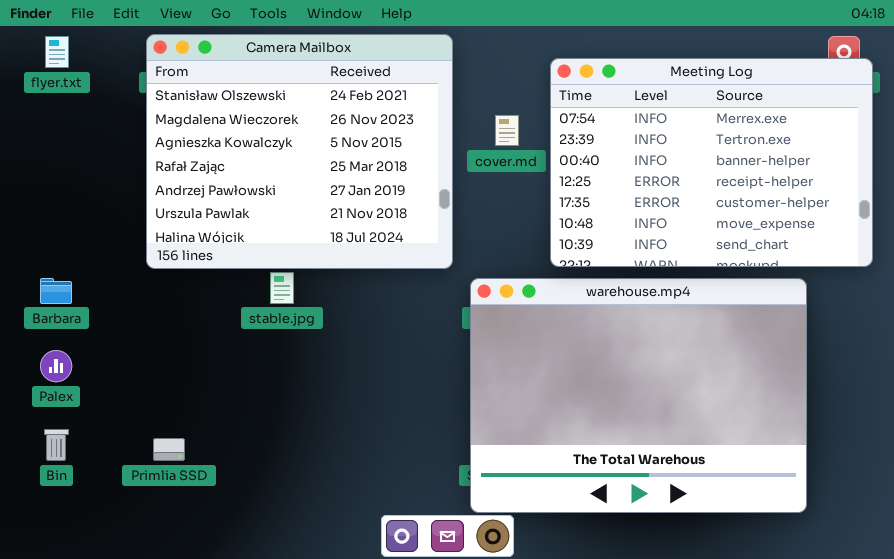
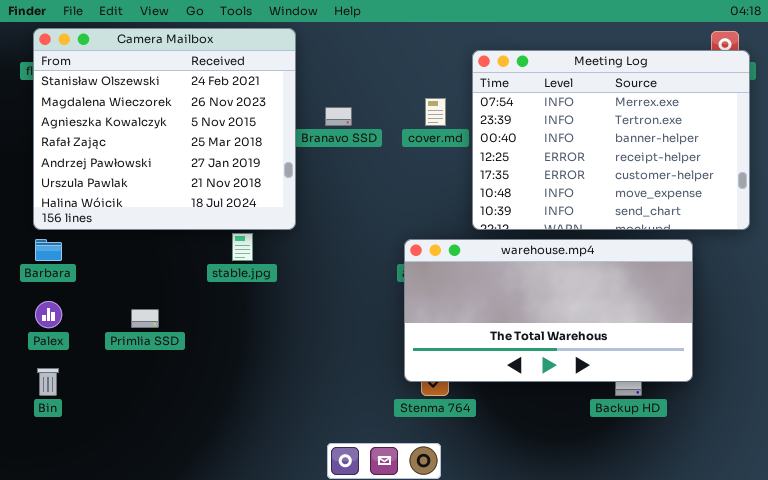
Camera Mailbox: [146,34,453,269] -> [33,28,296,230], moved
warehouse.mp4: [470,278,807,513] -> [404,239,693,382], resized
Primlia SSD: [153,438,185,461] -> [131,309,159,328], moved

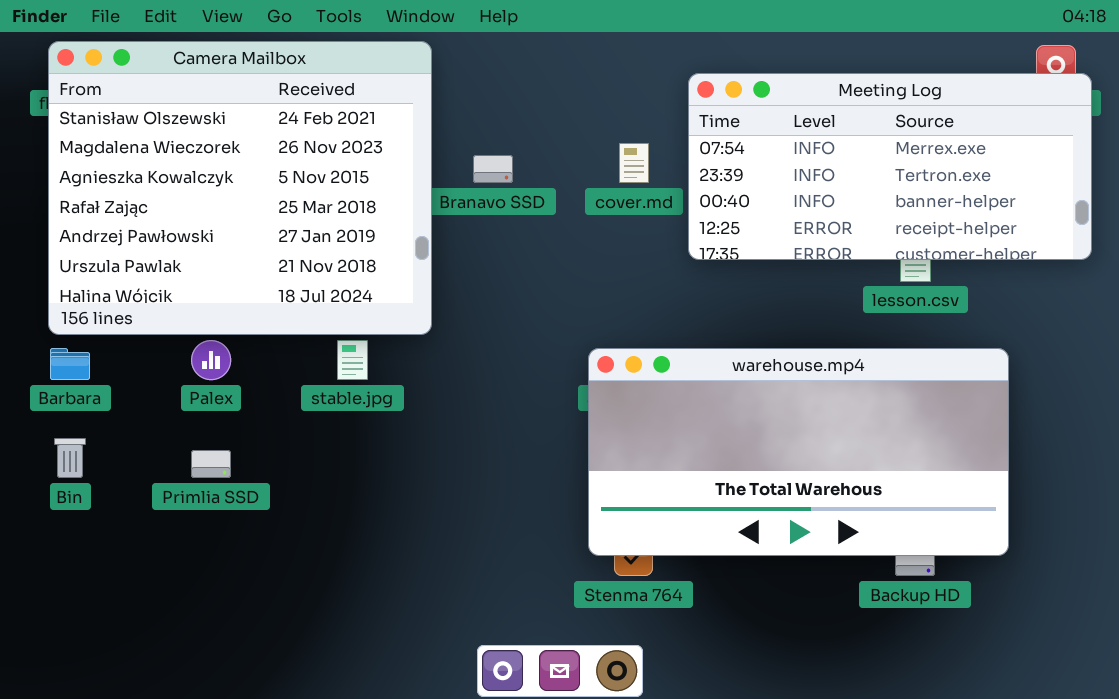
Meeting Log: [472,50,750,230] -> [688,73,1092,260], resized
Palex: [35,301,62,328] -> [191,340,231,380], moved
Bin: [37,368,59,396] -> [54,438,86,478], moved

